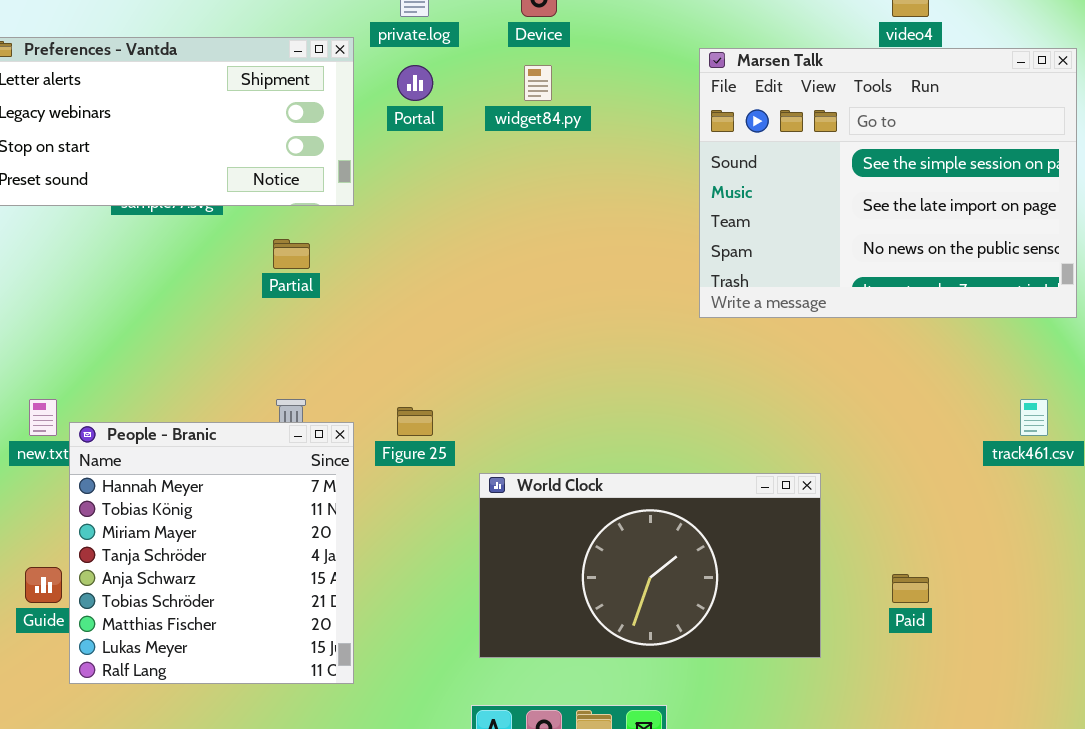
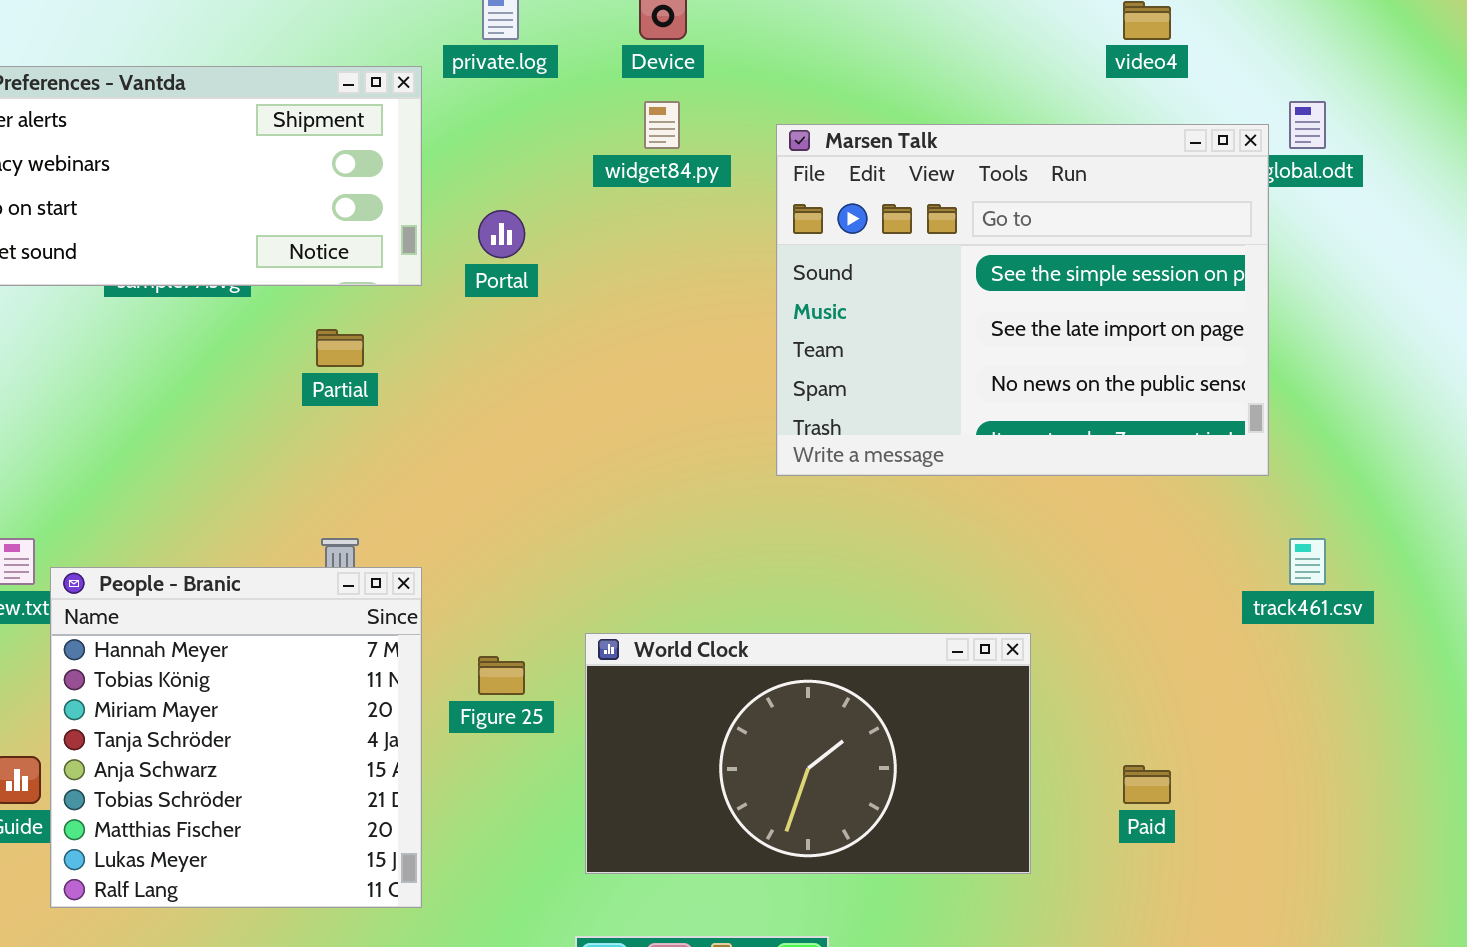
Marsen Talk: [699,48,1077,318] -> [776,124,1269,476], moved
Portal: [397,65,433,101] -> [478,210,525,258], moved
Figure 25: [397,407,433,436] -> [478,656,525,695], moved

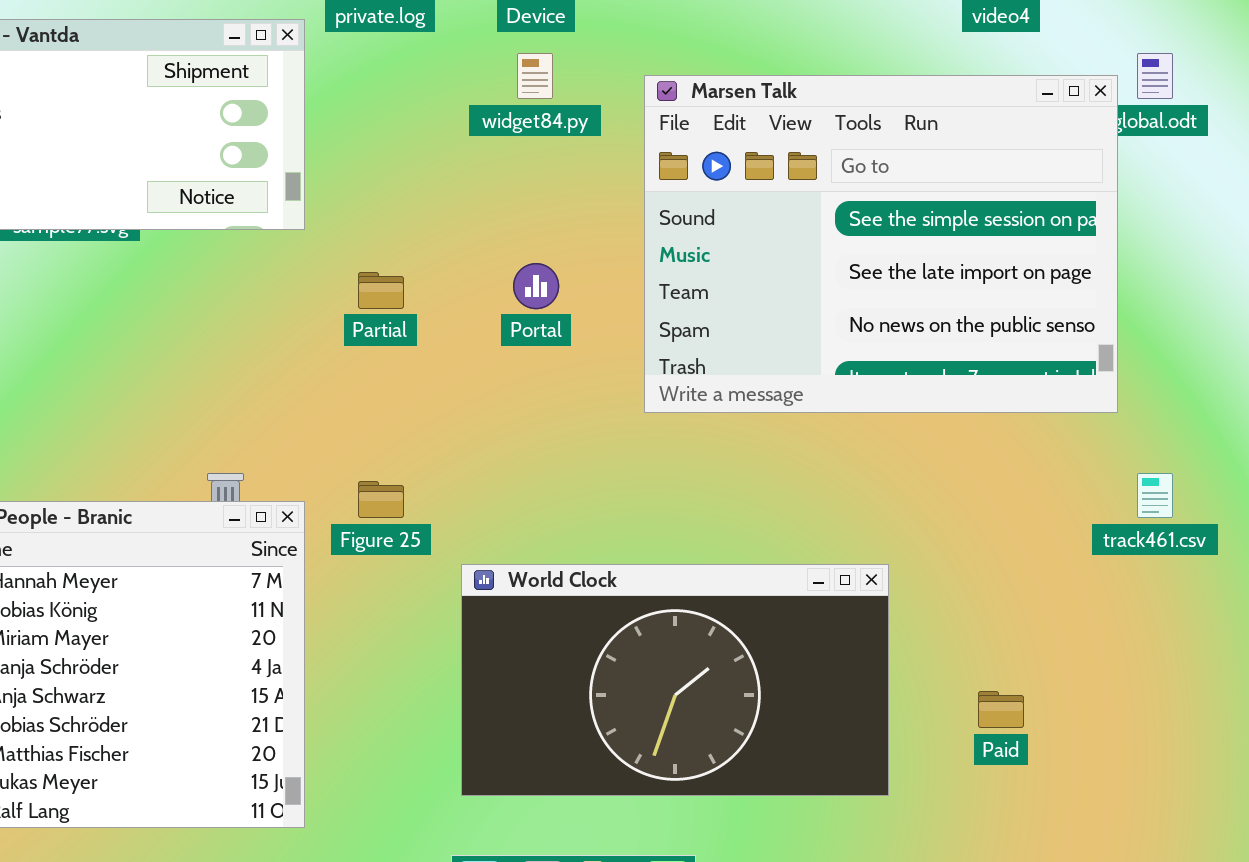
Portal: [478,210,525,258] -> [513,263,559,309], moved
Partial: [316,329,364,367] -> [358,272,404,309], moved
Figure 25: [478,656,525,695] -> [358,481,404,518], moved

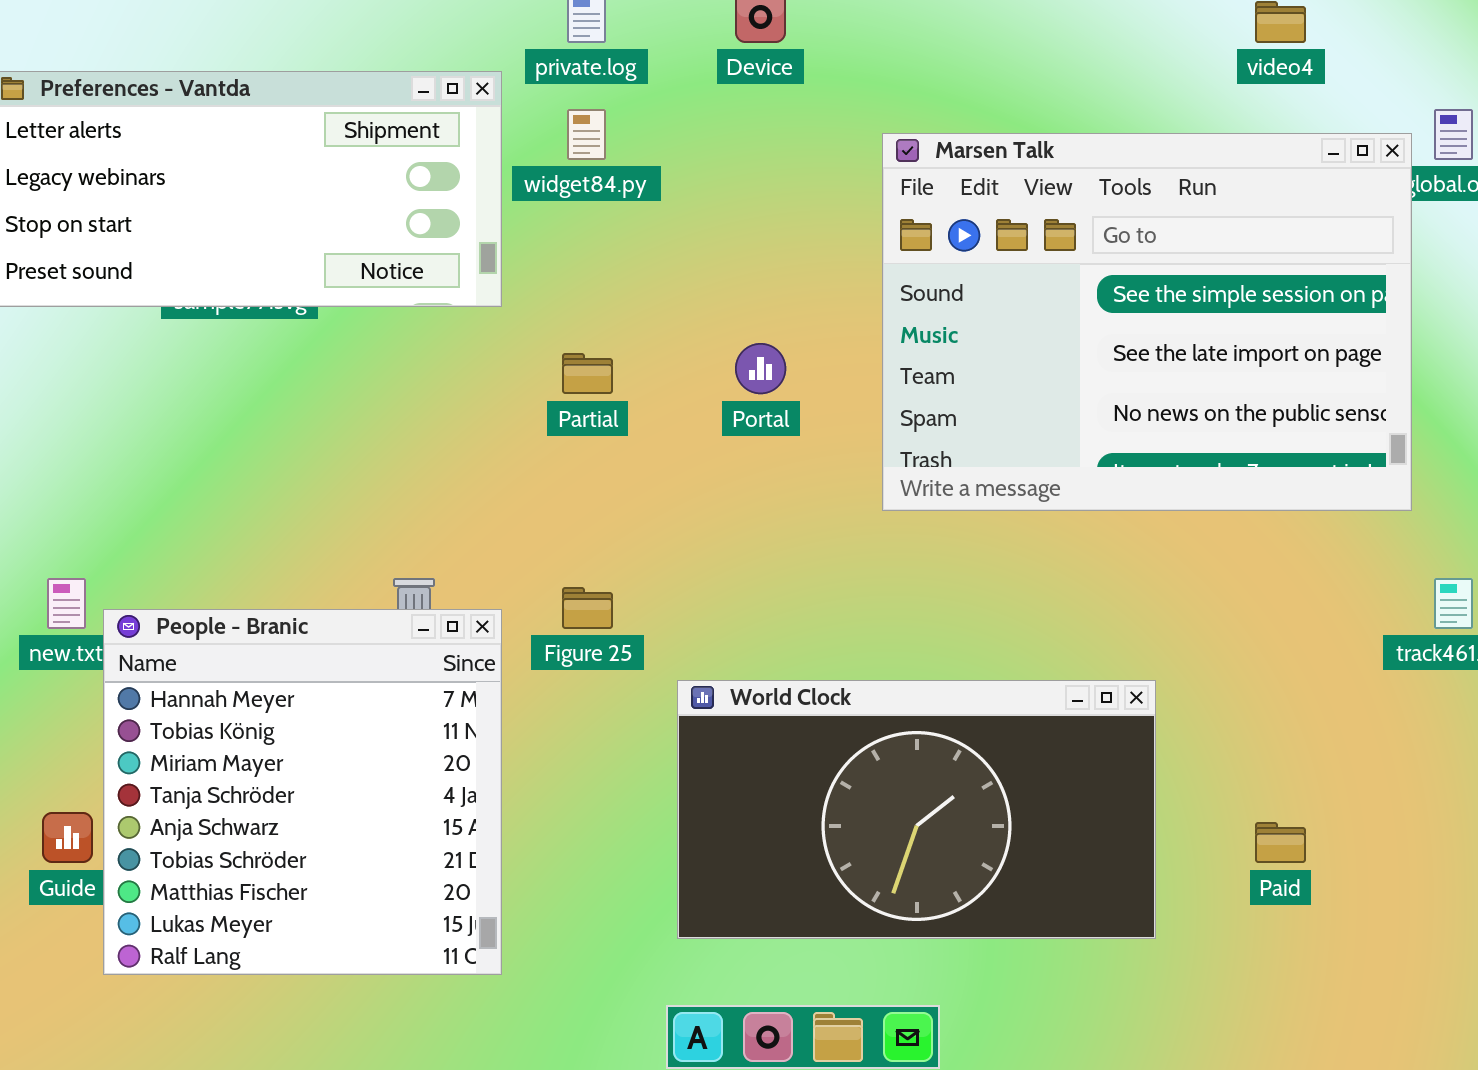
widget84.py: [517,53,553,99] -> [567,109,606,160], moved

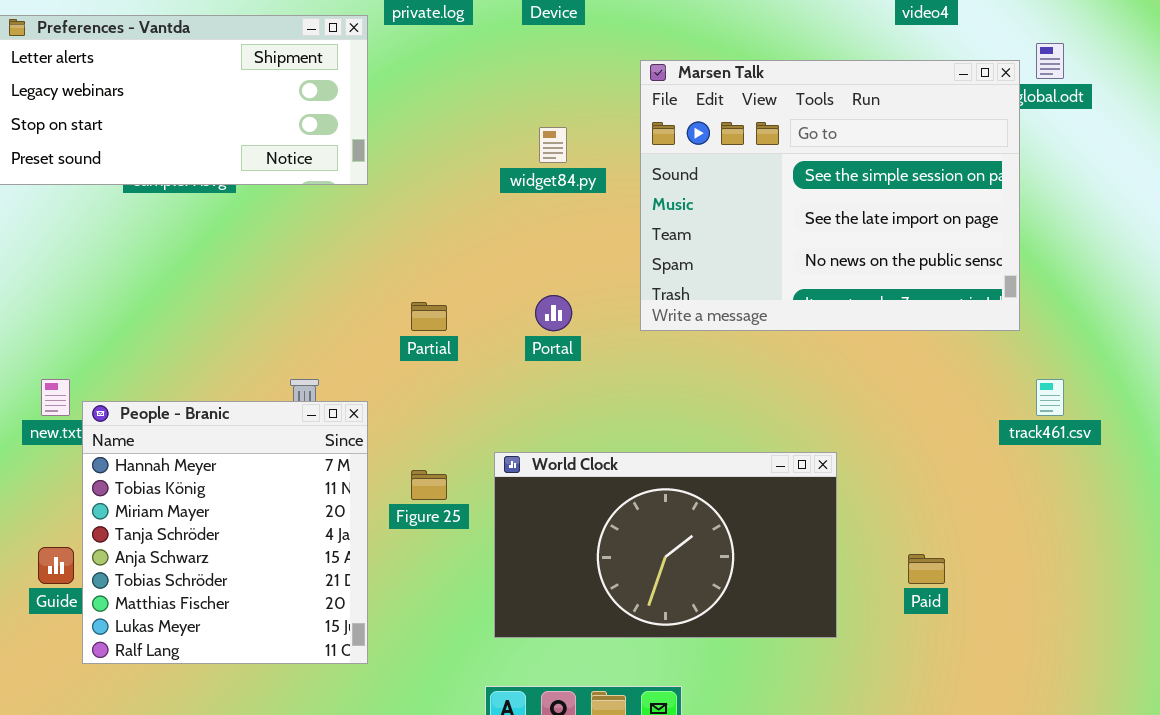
widget84.py: [567,109,606,160] -> [539,127,567,163], moved
Portal: [735,343,786,394] -> [535,295,572,331], moved
Partial: [562,353,613,394] -> [411,302,447,331], moved
Figure 25: [562,587,613,629] -> [411,470,447,500], moved

